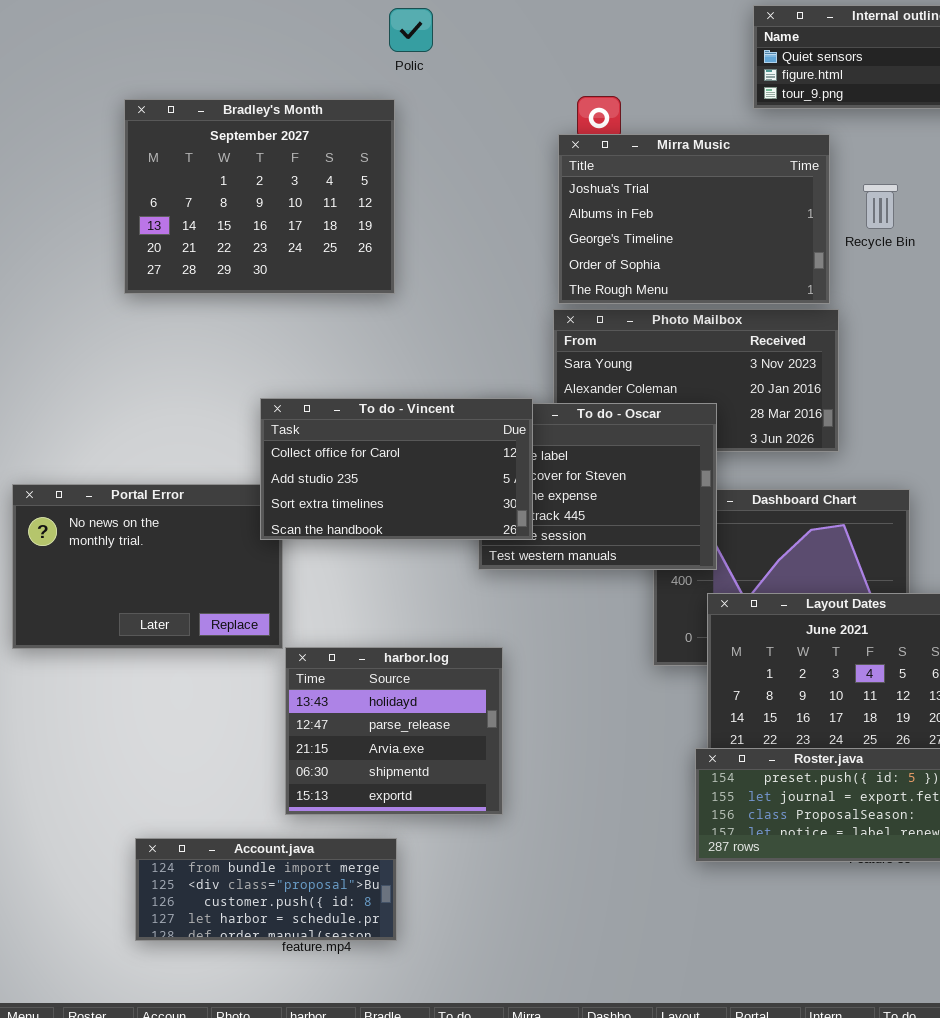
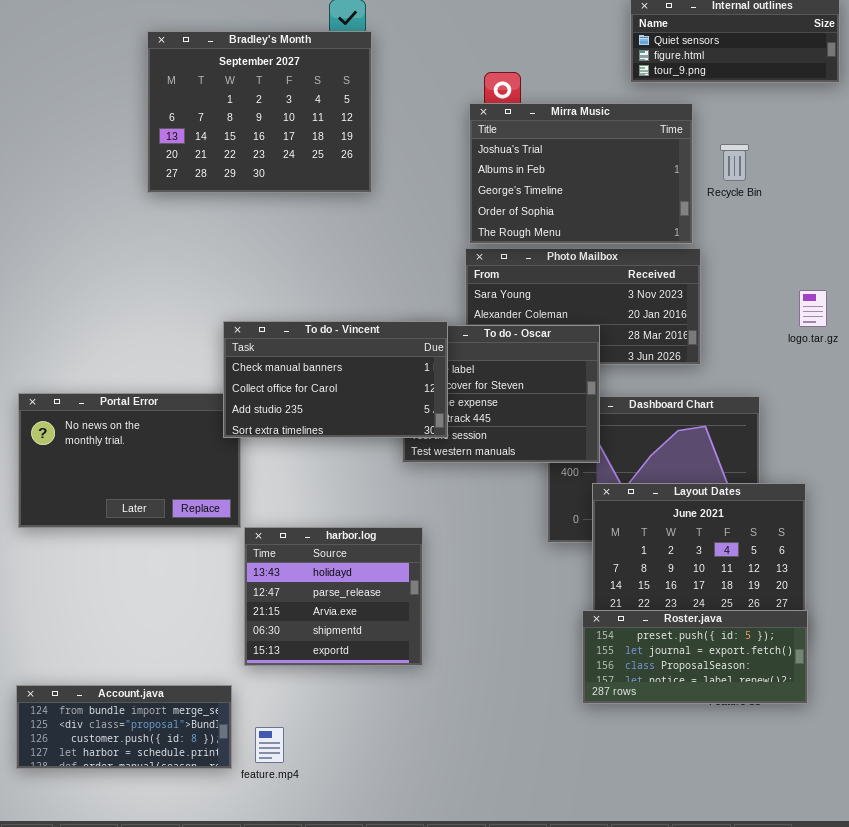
Bradley's Month: [124,99,395,294] -> [147,31,372,193], moved
To do - Vincent: [260,398,533,540] -> [223,321,448,438], scrolled up 1 row
Account.java: [135,838,397,941] -> [16,685,232,769], moved

